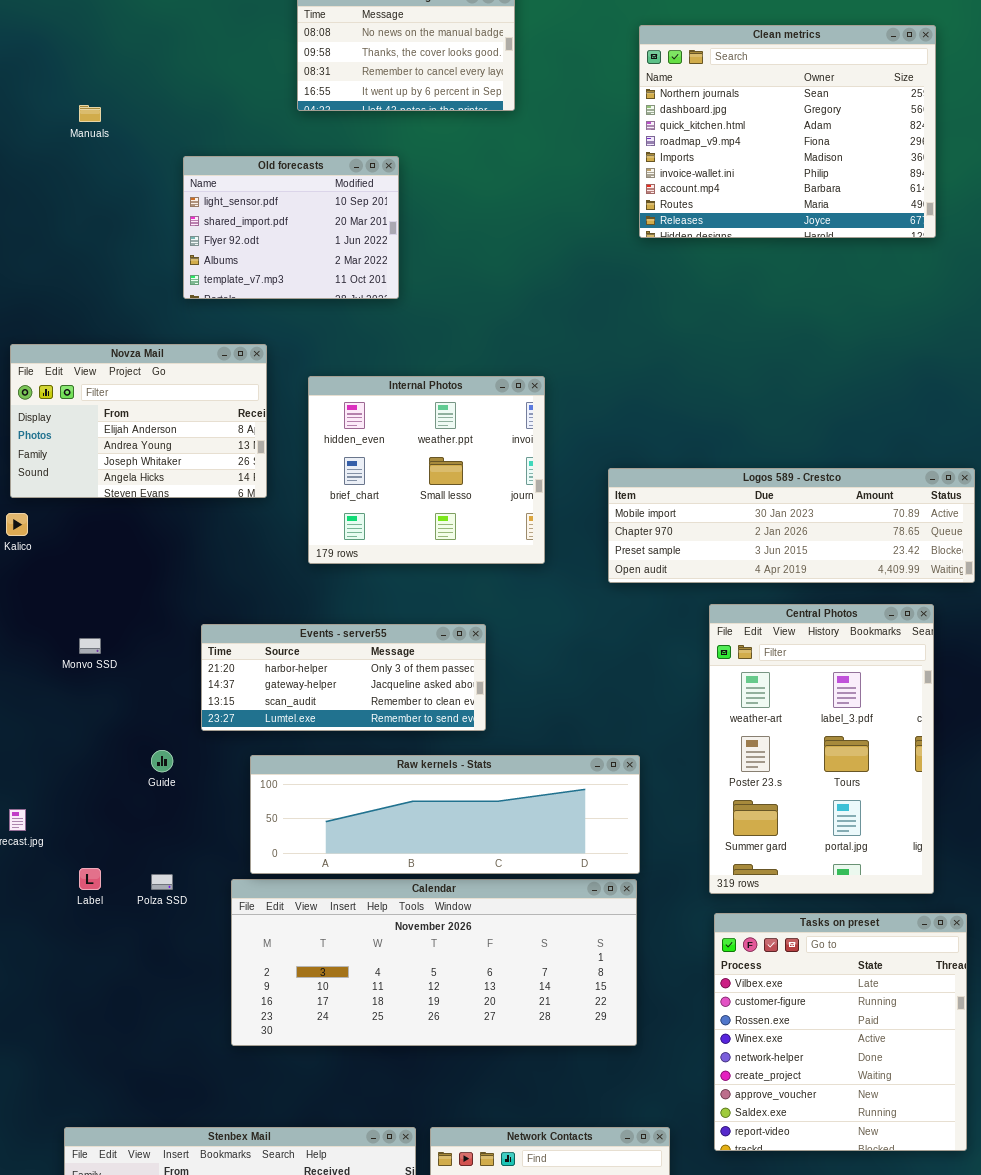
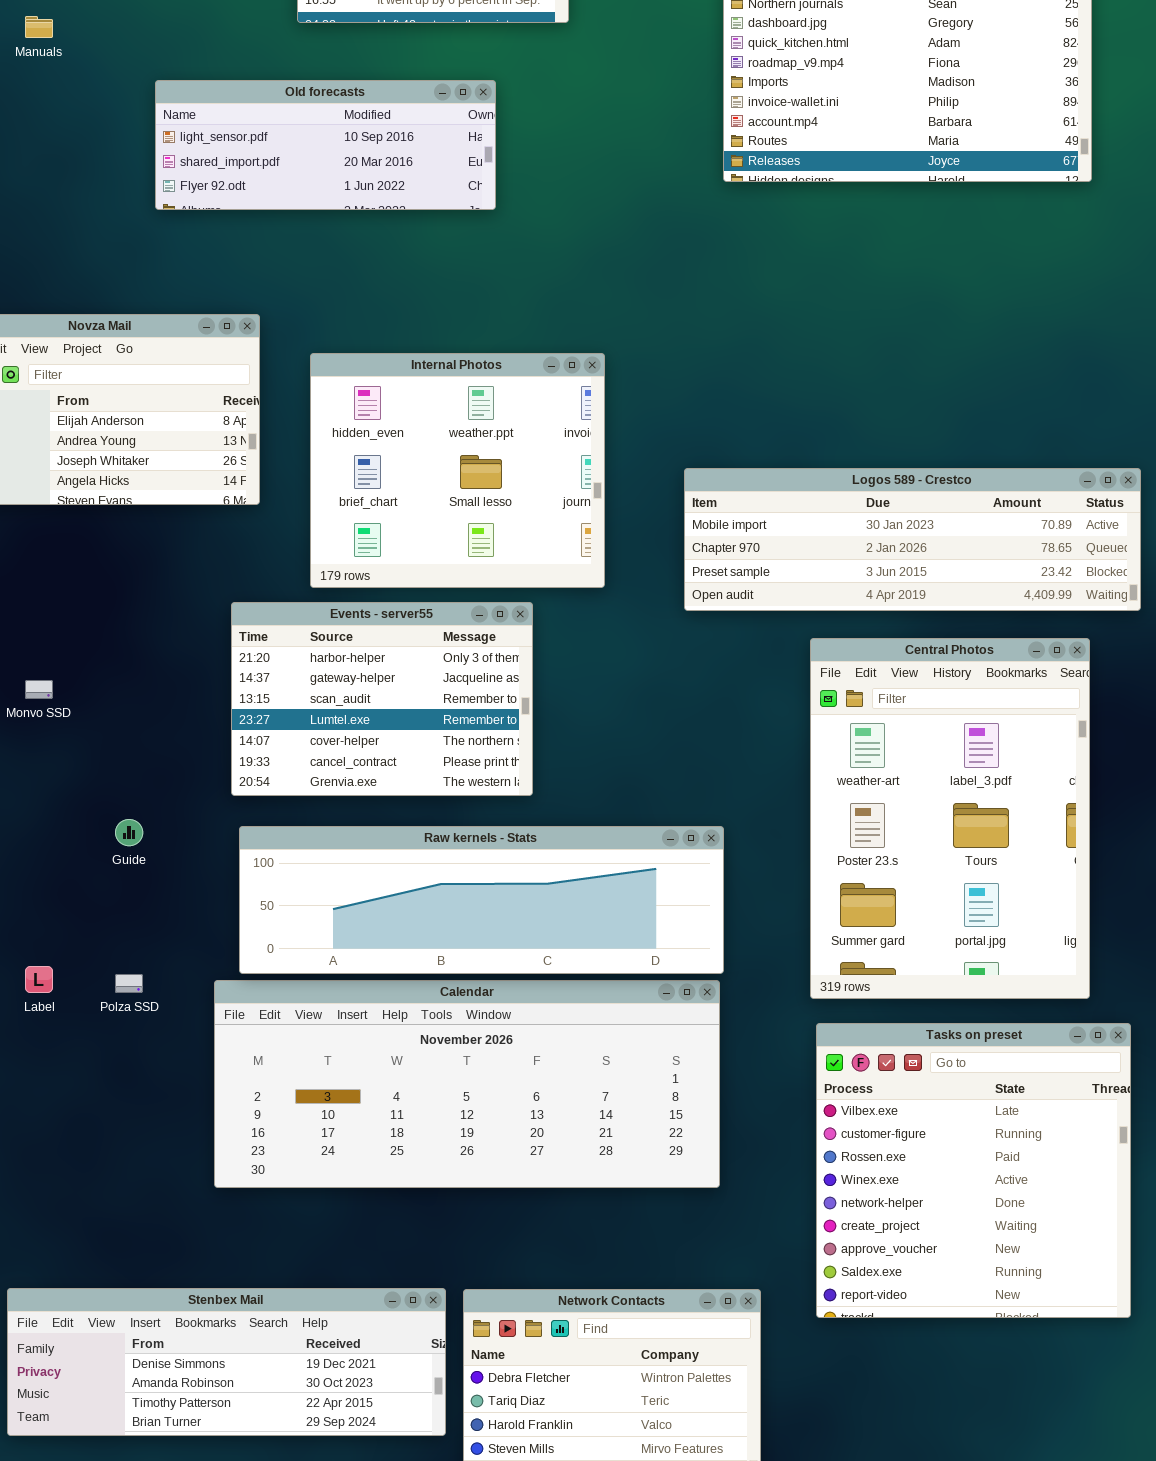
Old forecasts: [183,156,399,299] -> [155,80,496,210], resized
Events - server55: [201,624,486,731] -> [231,602,533,796], resized

